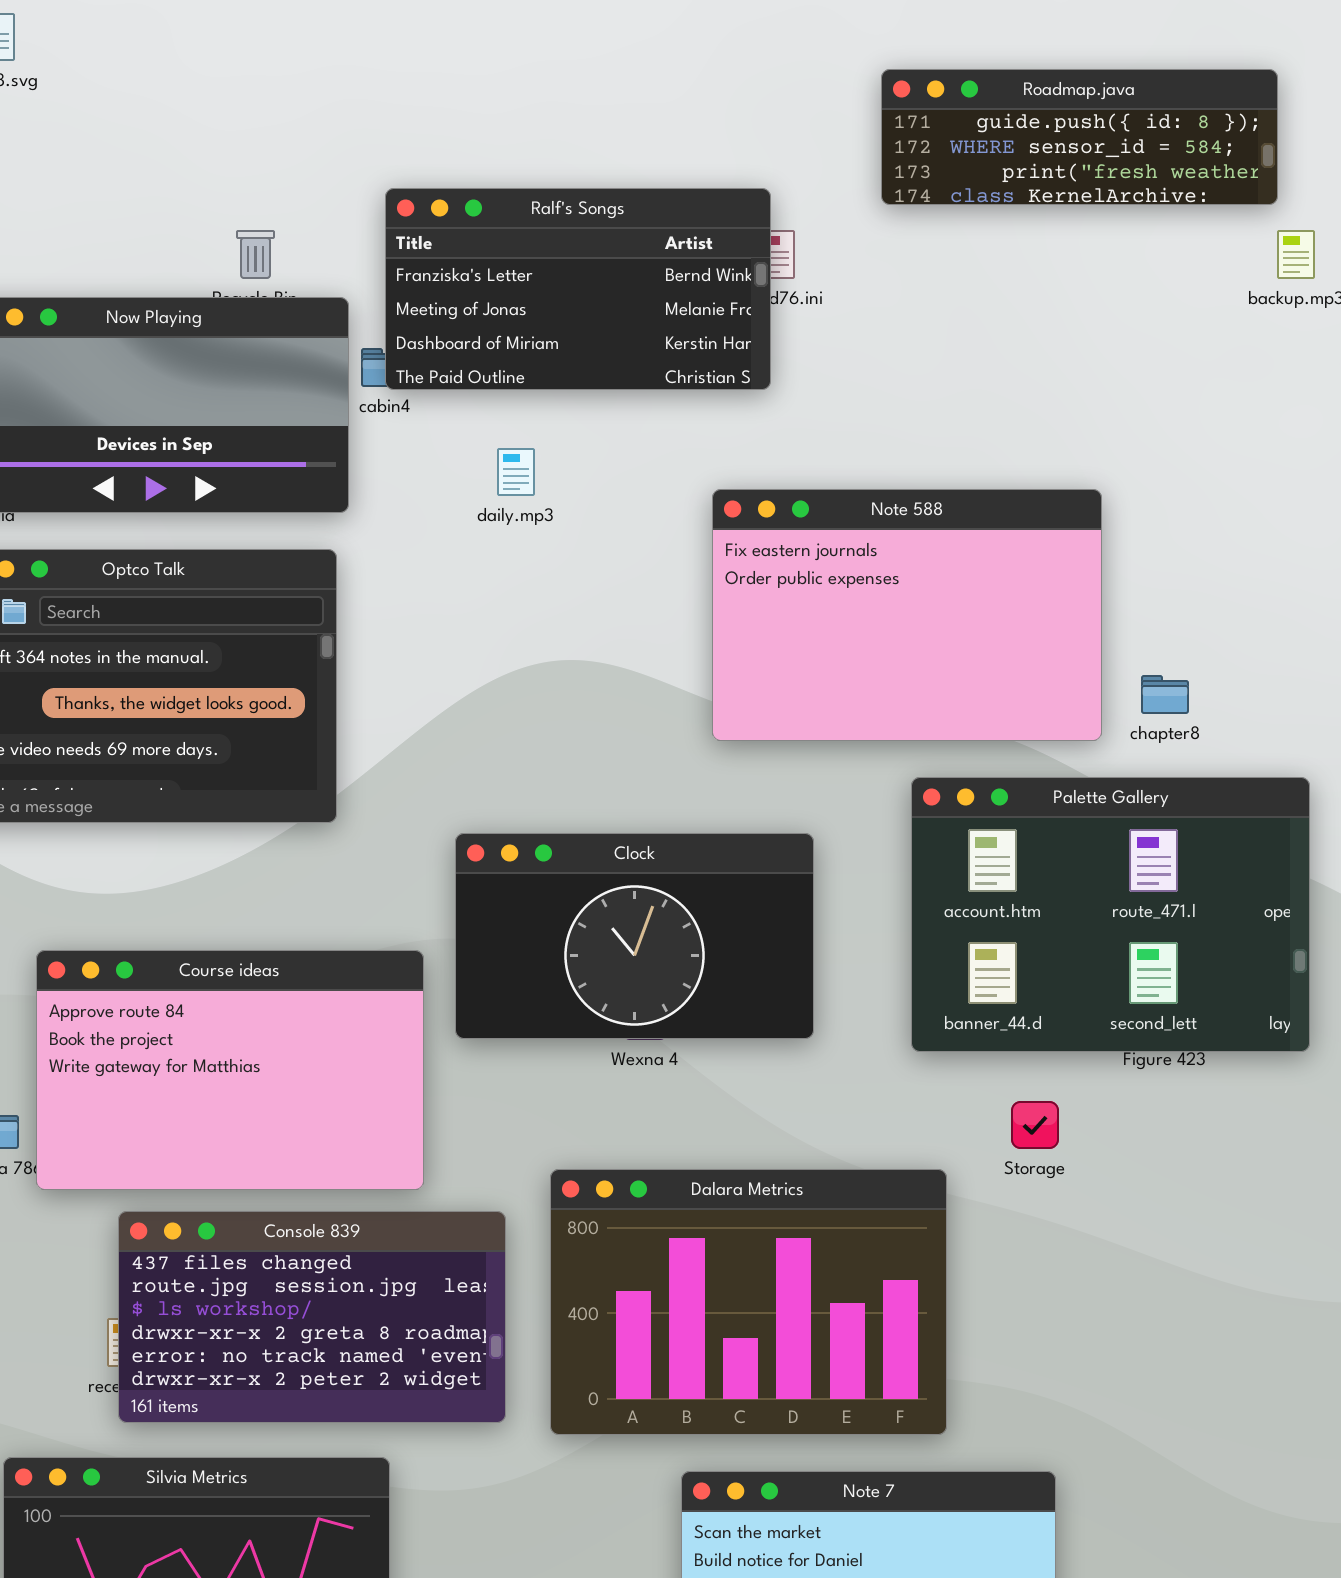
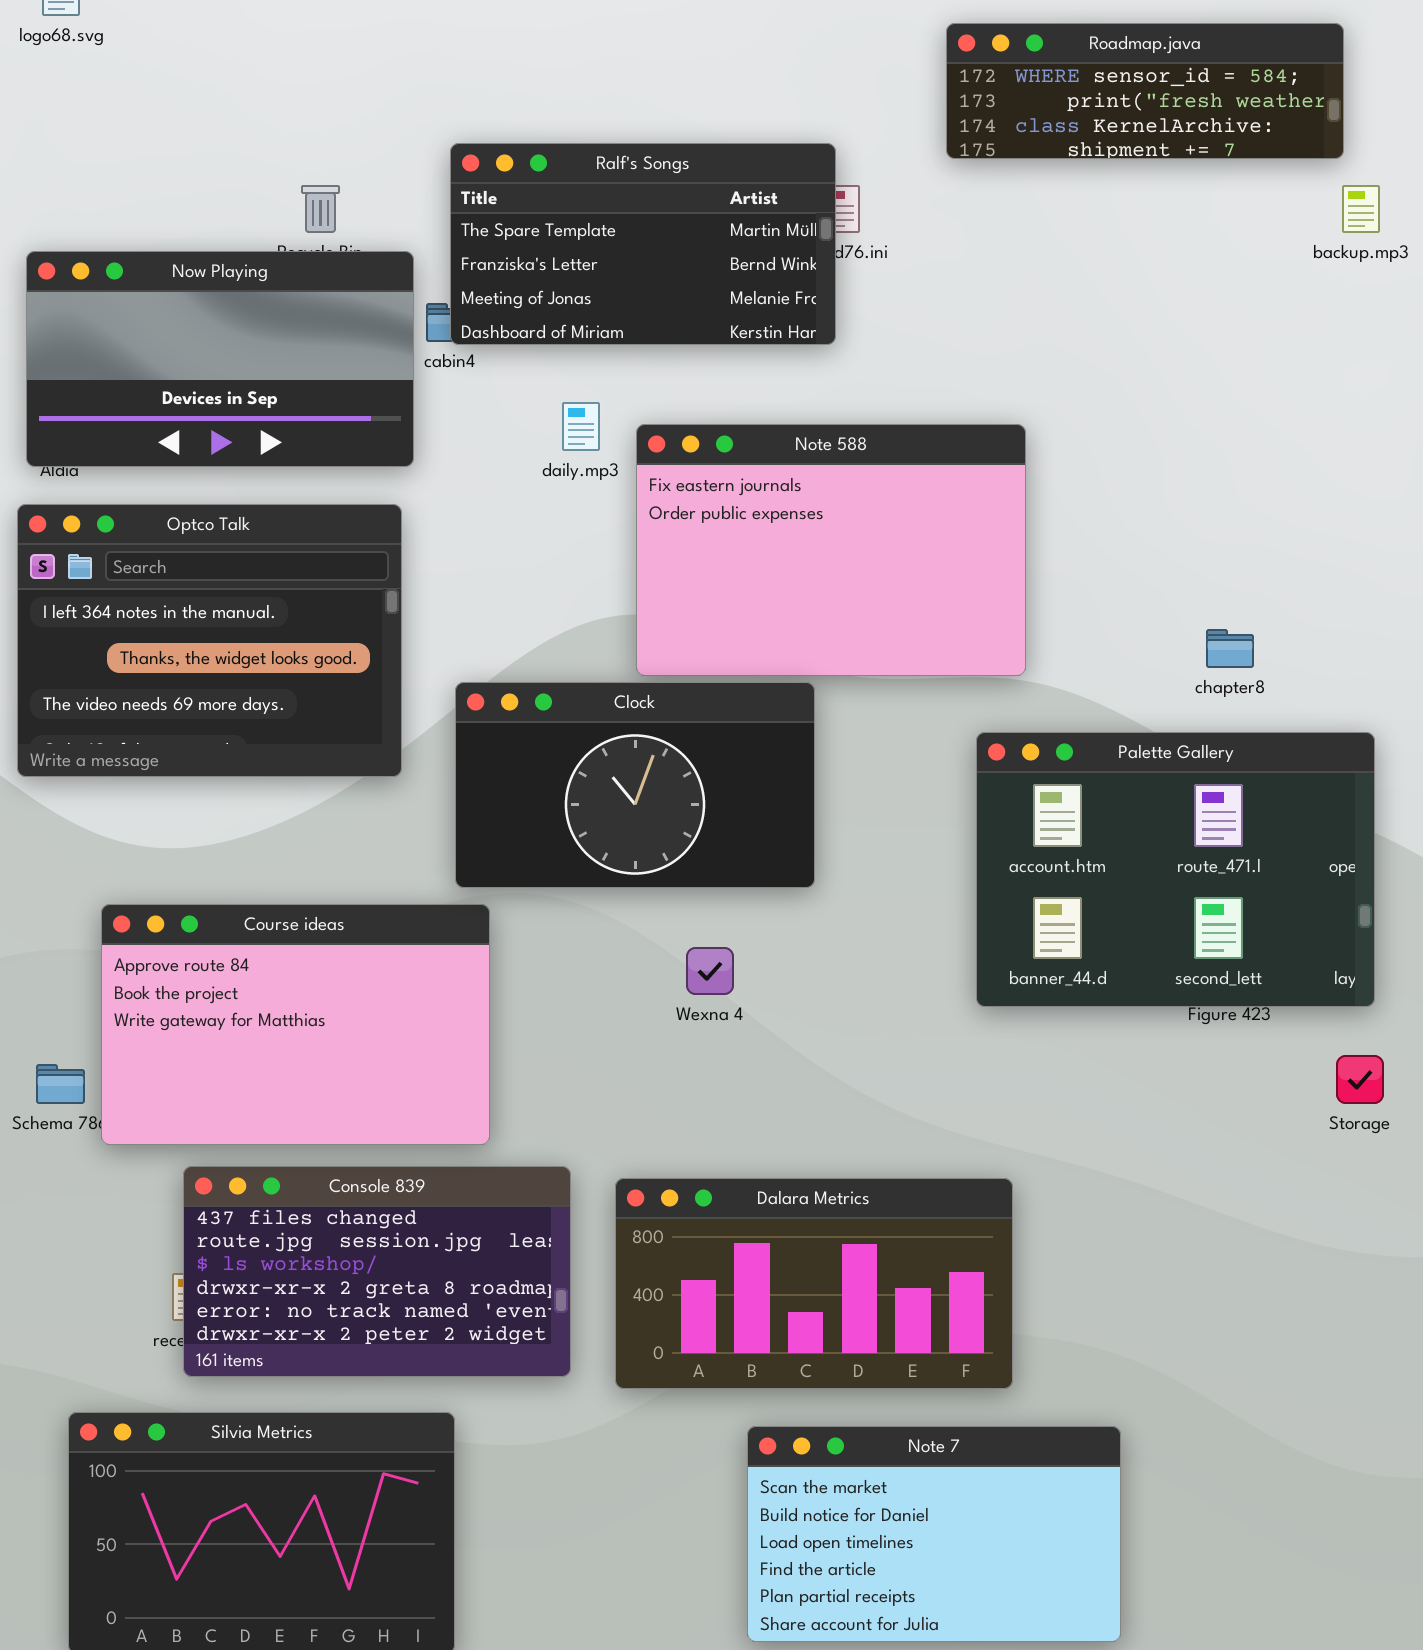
Roadmap.java: [881,69,1278,205] -> [946,23,1344,159], scrolled down 1 row
Ralf's Songs: [385,188,771,390] -> [450,143,836,345], scrolled up 1 row
Note 588: [712,489,1102,741] -> [636,424,1026,676], moved
Clock: [455,833,814,1039] -> [455,682,815,888], moved
Storage: [1011,1101,1059,1149] -> [1336,1055,1384,1104], moved
Dalara Metrics: [550,1169,947,1435] -> [615,1178,1013,1389], resized

